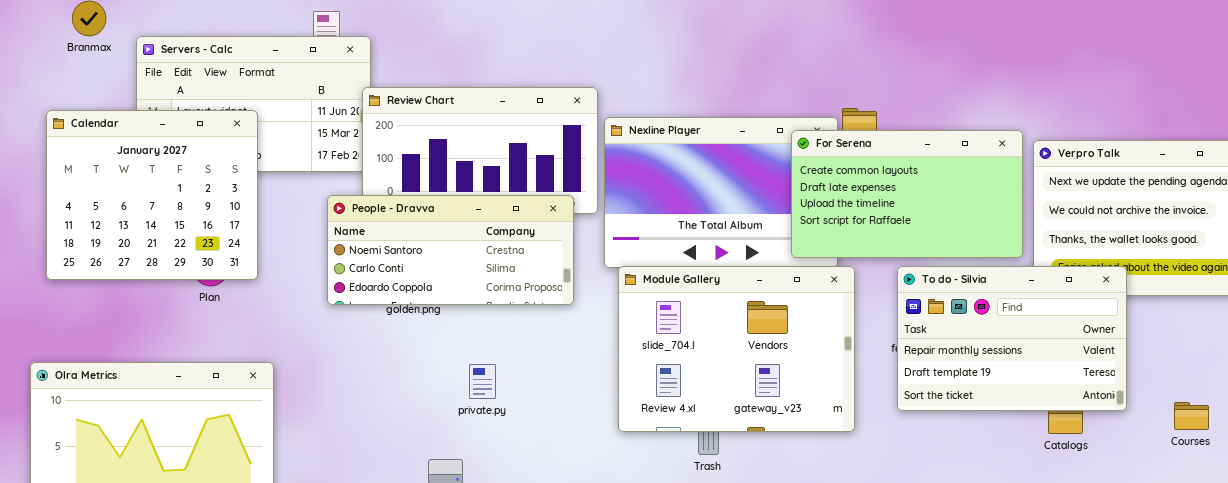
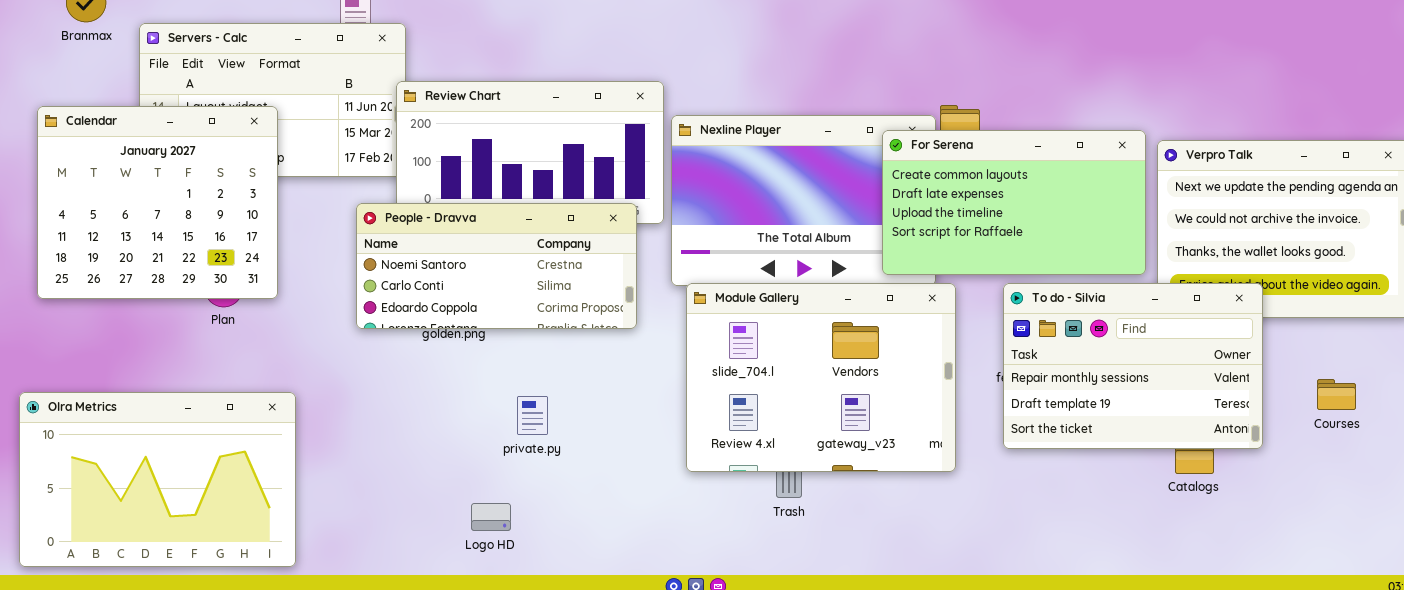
Courses: [1174,402,1209,430] -> [1317,379,1356,410], moved

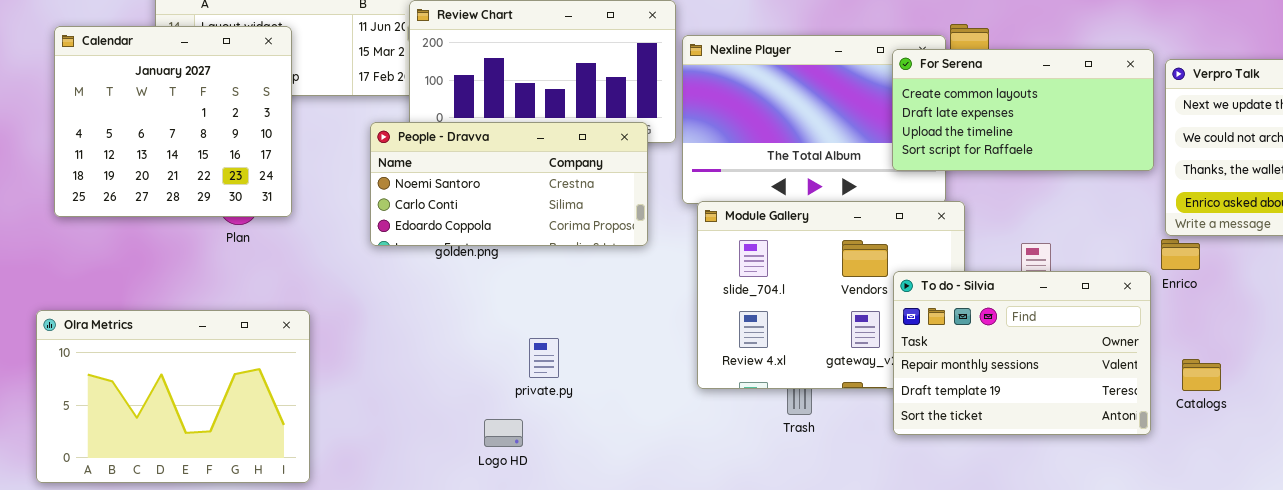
For Serena: [882,130,1146,275] -> [892,49,1154,171], resized
To do - Silvia: [1003,283,1263,449] -> [893,271,1151,435], moved
private.py: [517,396,548,435] -> [529,338,559,378], moved

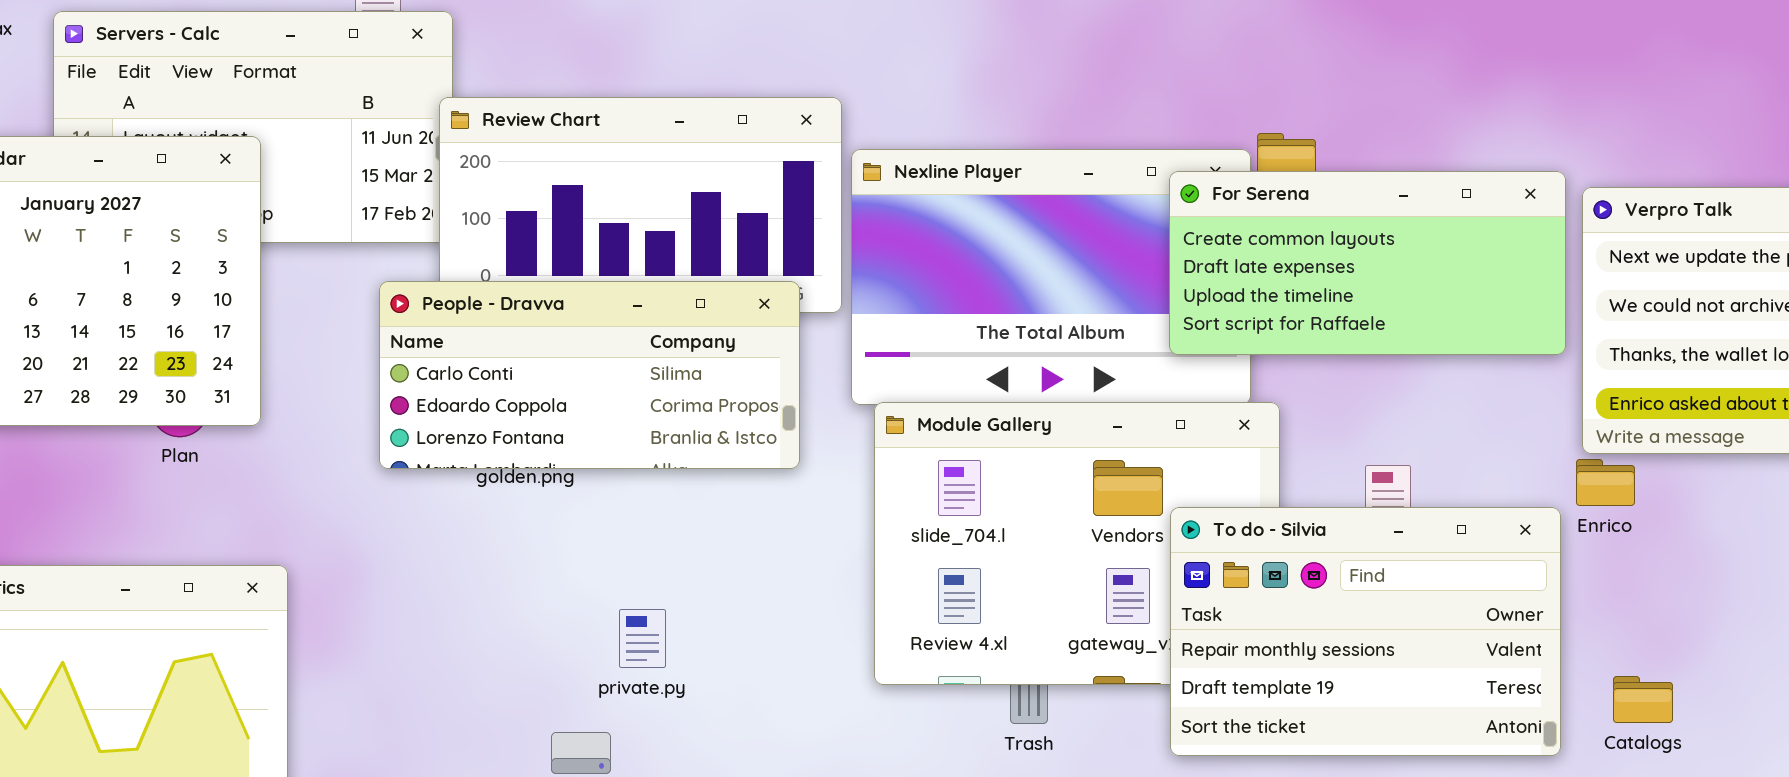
People - Dravva: [370,122,648,246] -> [379,281,800,469], scrolled down 1 row
Catalogs: [1182,359,1221,391] -> [1613,676,1673,723], moved

